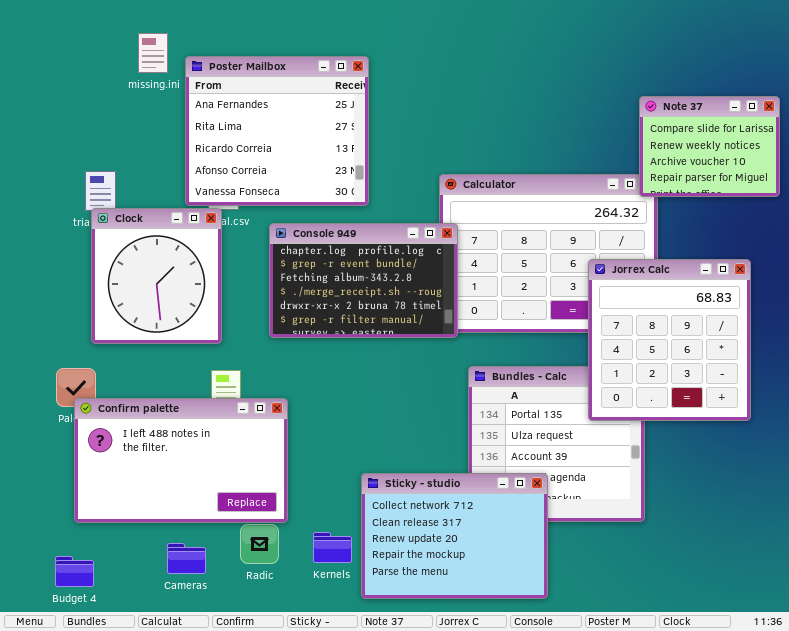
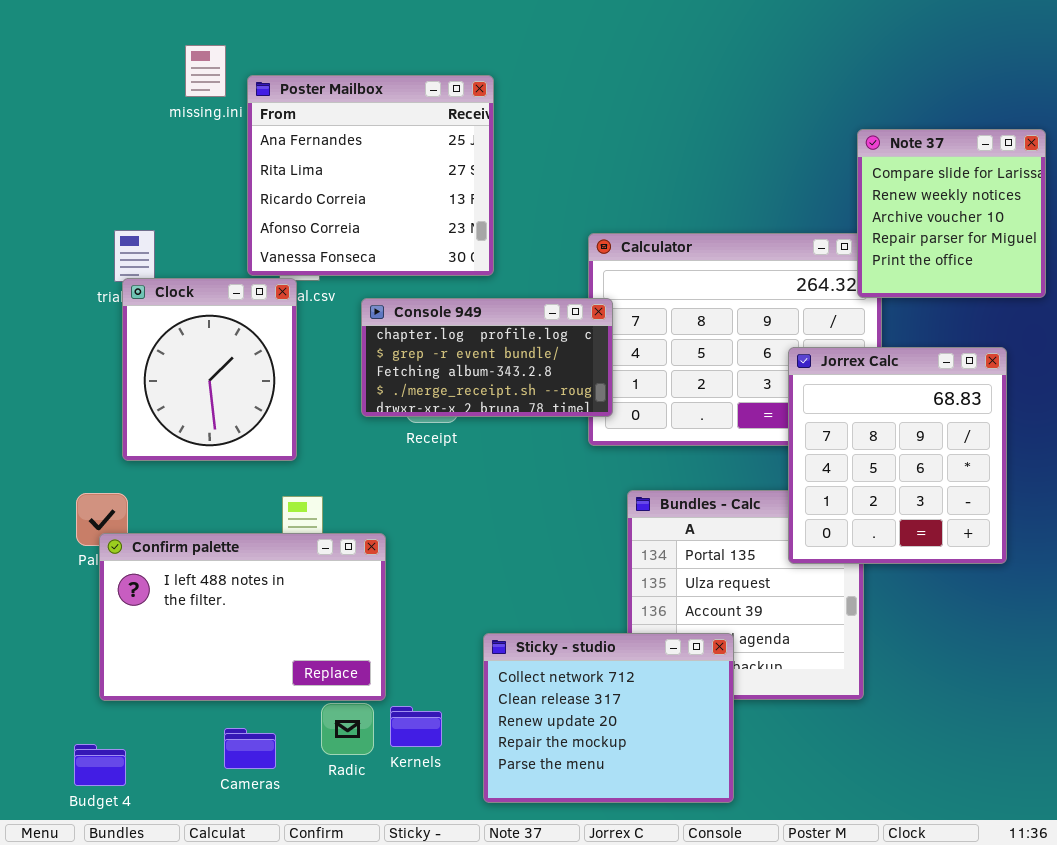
Note 37: [639,96,780,197] -> [857,129,1046,298], resized
Console 949: [269,223,458,338] -> [361,298,613,417], resized
Kernels: [313,532,352,563] -> [390,706,442,747], moved

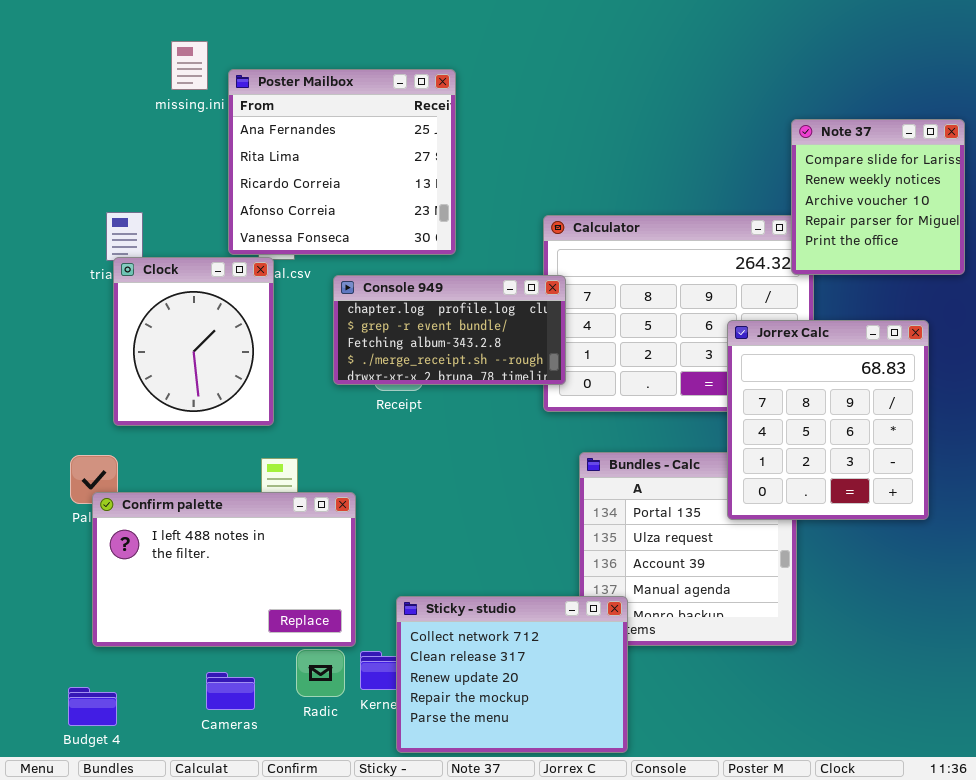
Sticky - studio: [483,633,734,803] -> [396,596,628,753], moved

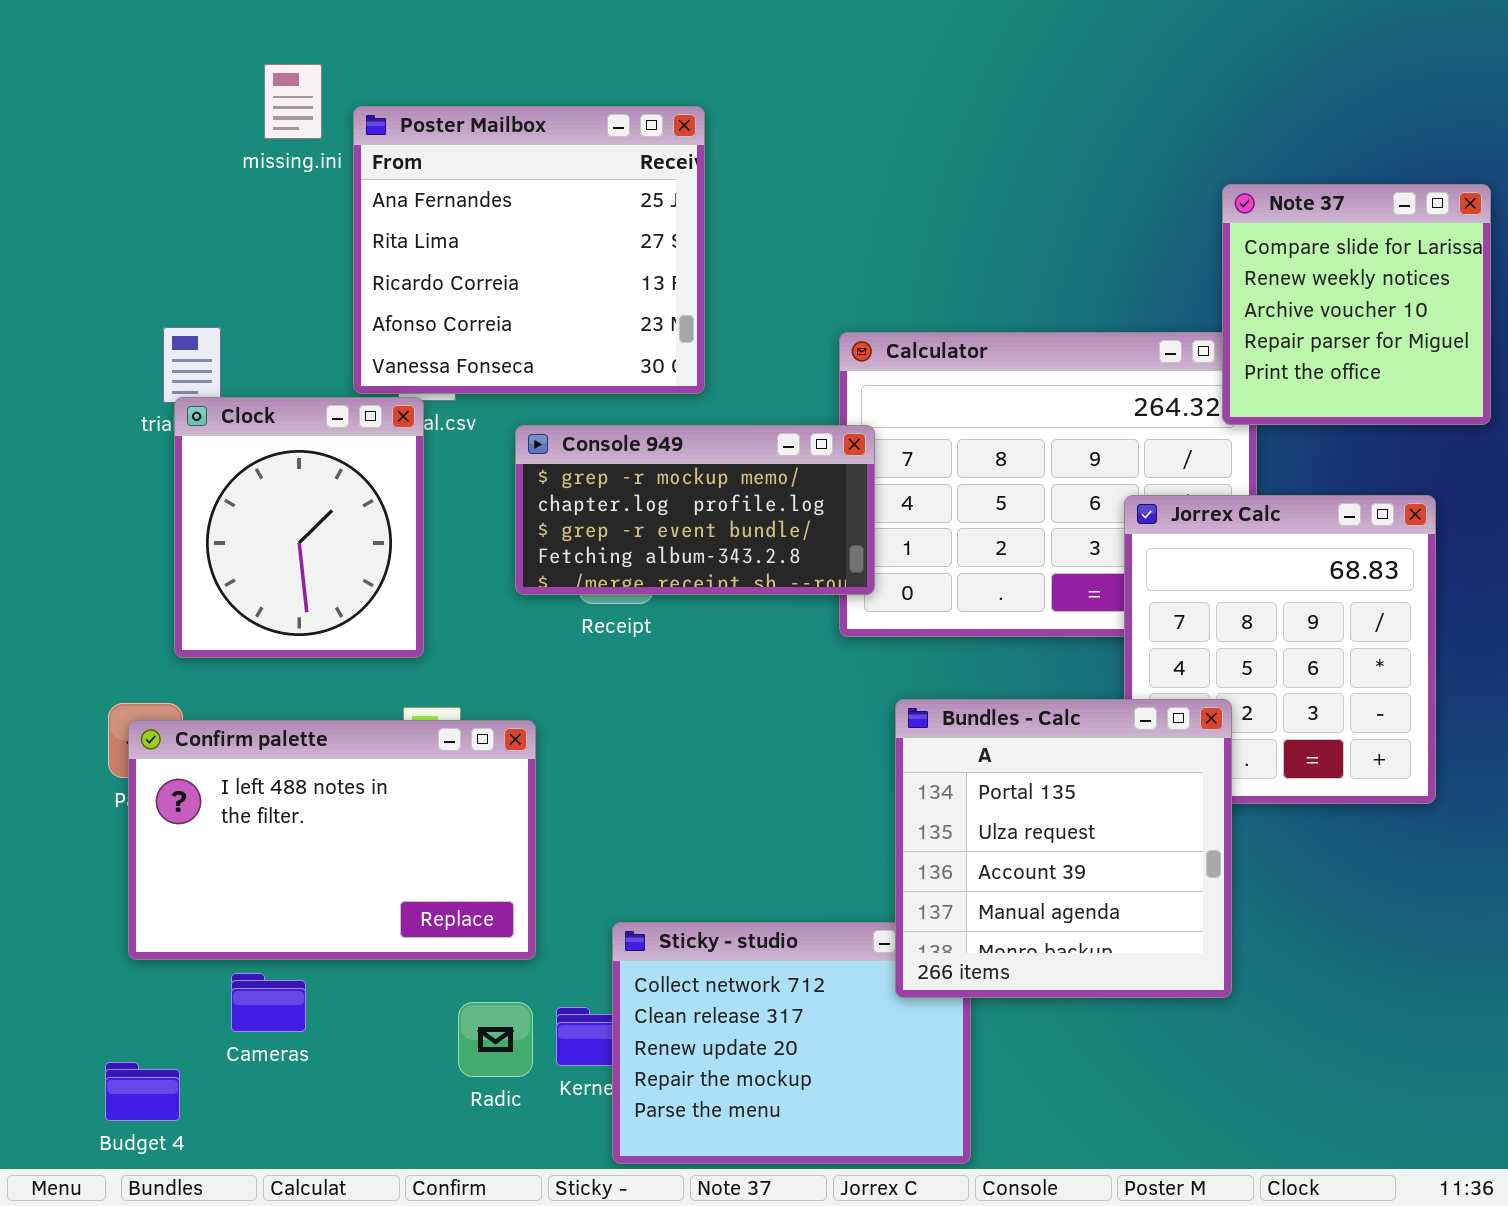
Console 949: [333,275,566,385] -> [515,425,875,595], scrolled up 1 row
Bundles - Calc: [579,452,797,646] -> [895,699,1232,998], raised
Confirm palette: [92,492,356,647] -> [128,720,536,960], moved
Cameras: [206,672,255,710] -> [231,973,306,1032], moved

